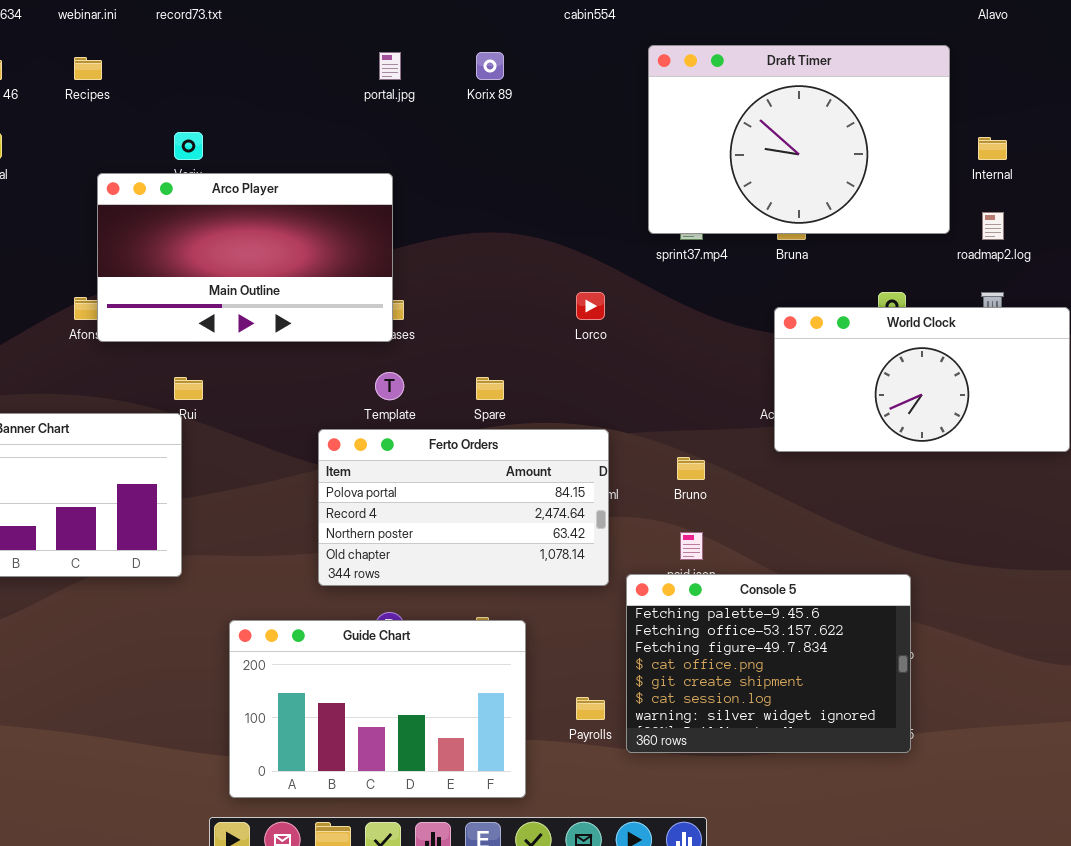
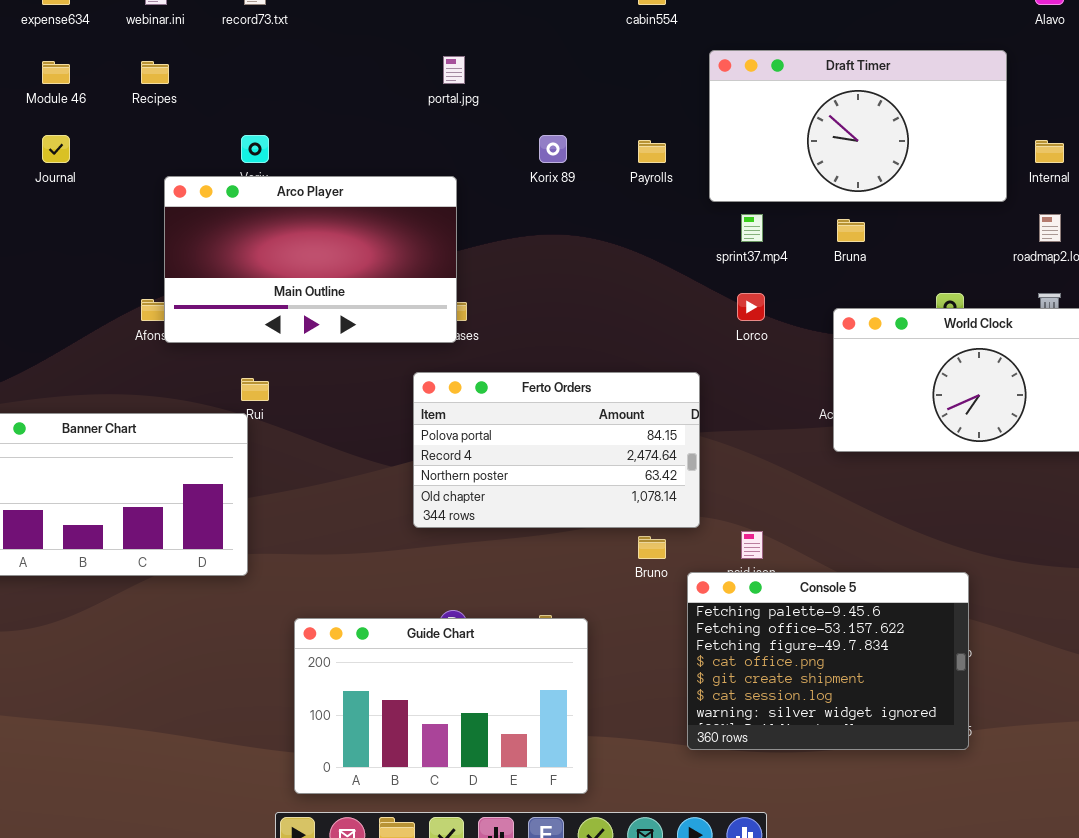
Draft Timer: [648,45,950,234] -> [709,50,1007,202], resized
Korix 89: [476,52,504,80] -> [539,135,567,163], moved
Lorco: [576,292,605,320] -> [737,293,765,321], moved
Ferto Orders: [318,429,609,586] -> [413,372,700,528], moved
Bruno: [677,457,705,480] -> [638,536,666,559], moved
Payrolls: [576,697,605,720] -> [638,140,666,163], moved

